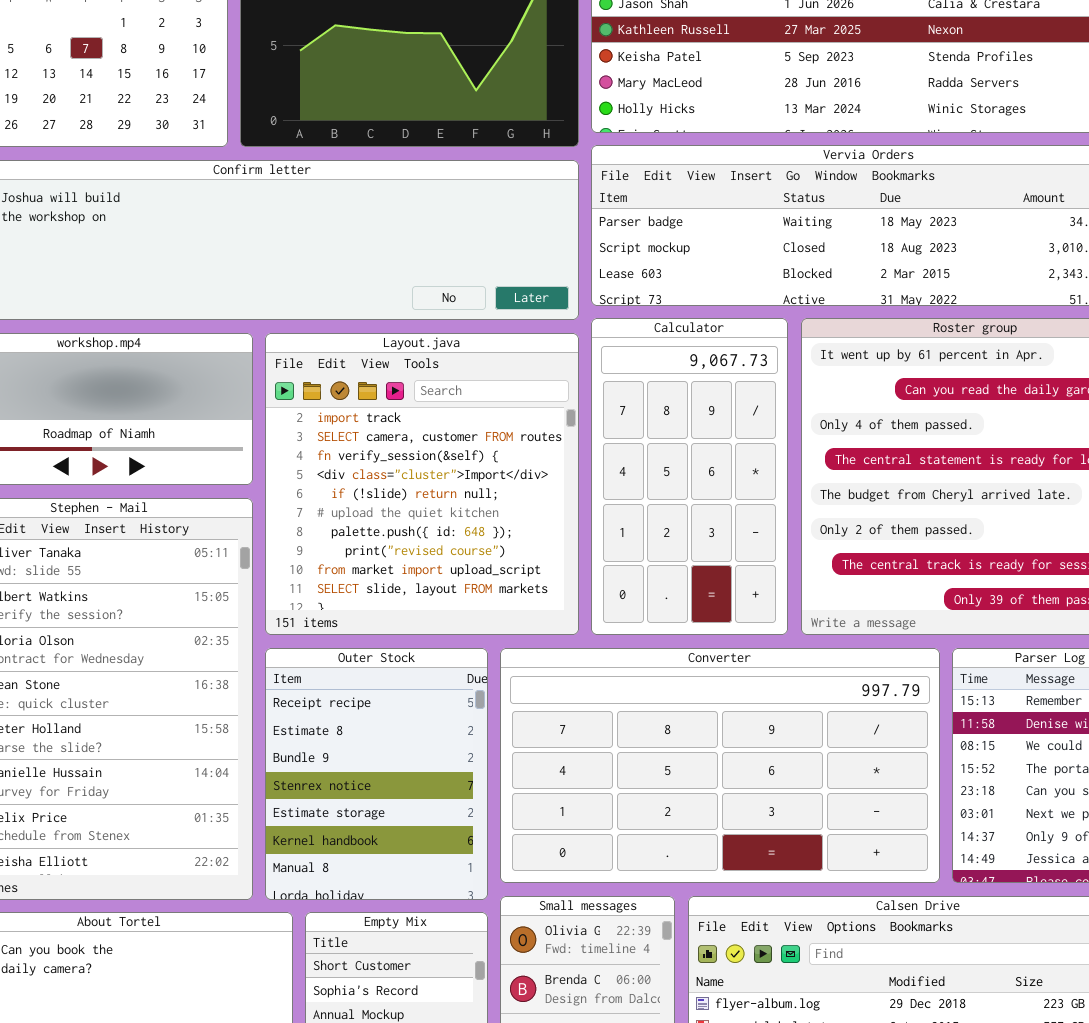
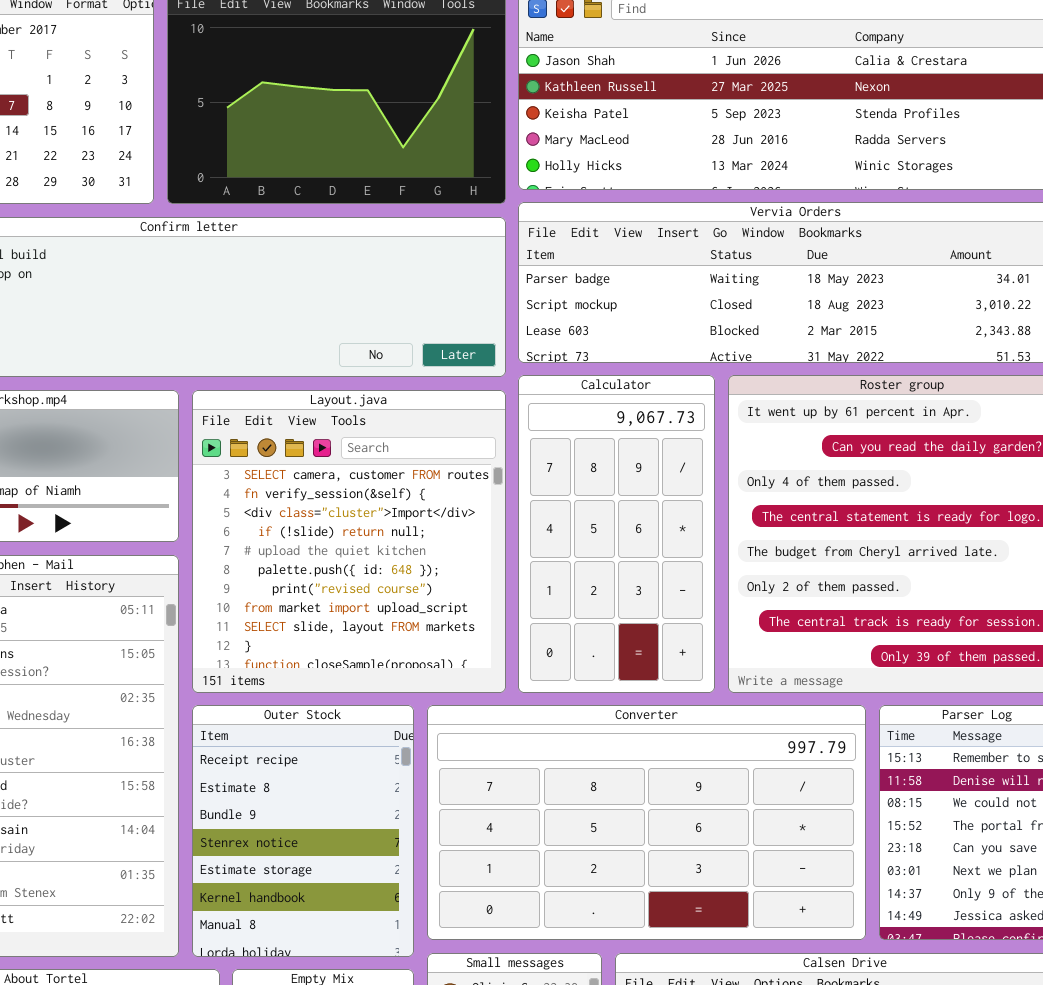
Layout.java: [265,333,579,635] -> [192,390,506,693], scrolled down 1 row

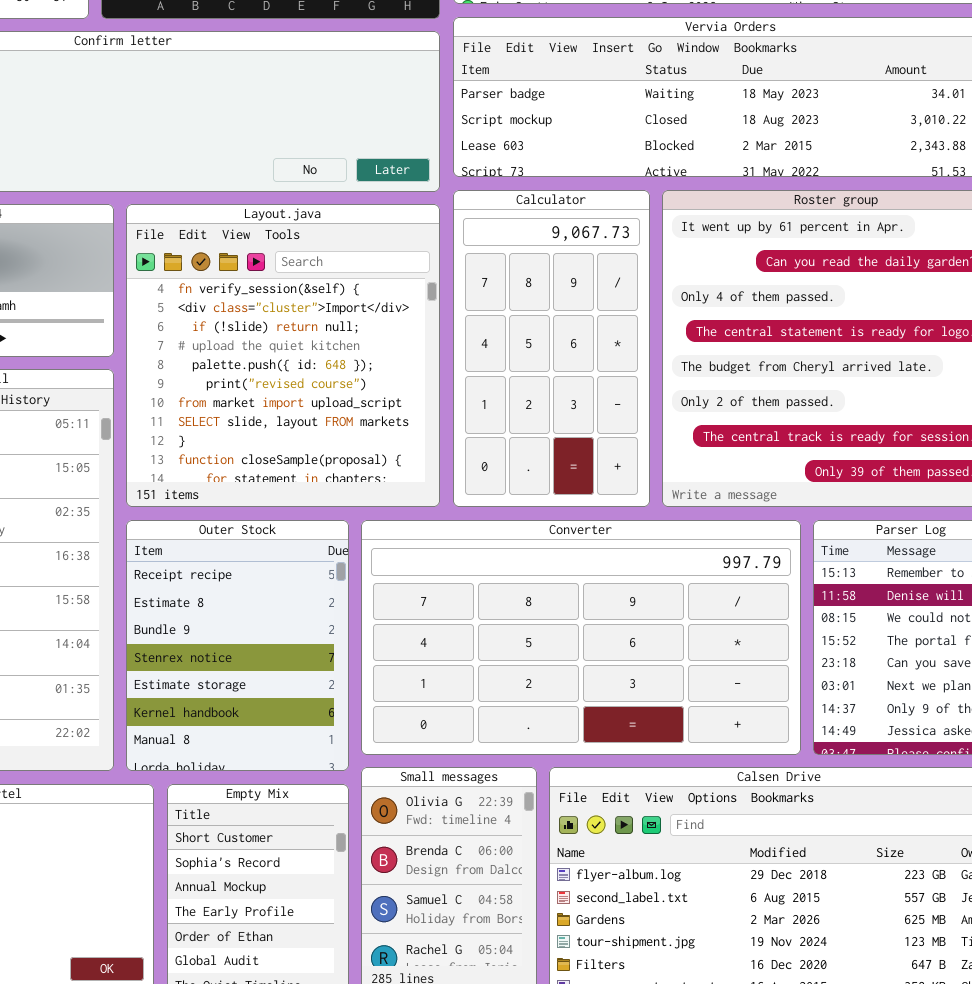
Layout.java: [192,390,506,693] -> [126,204,440,507], scrolled down 1 row

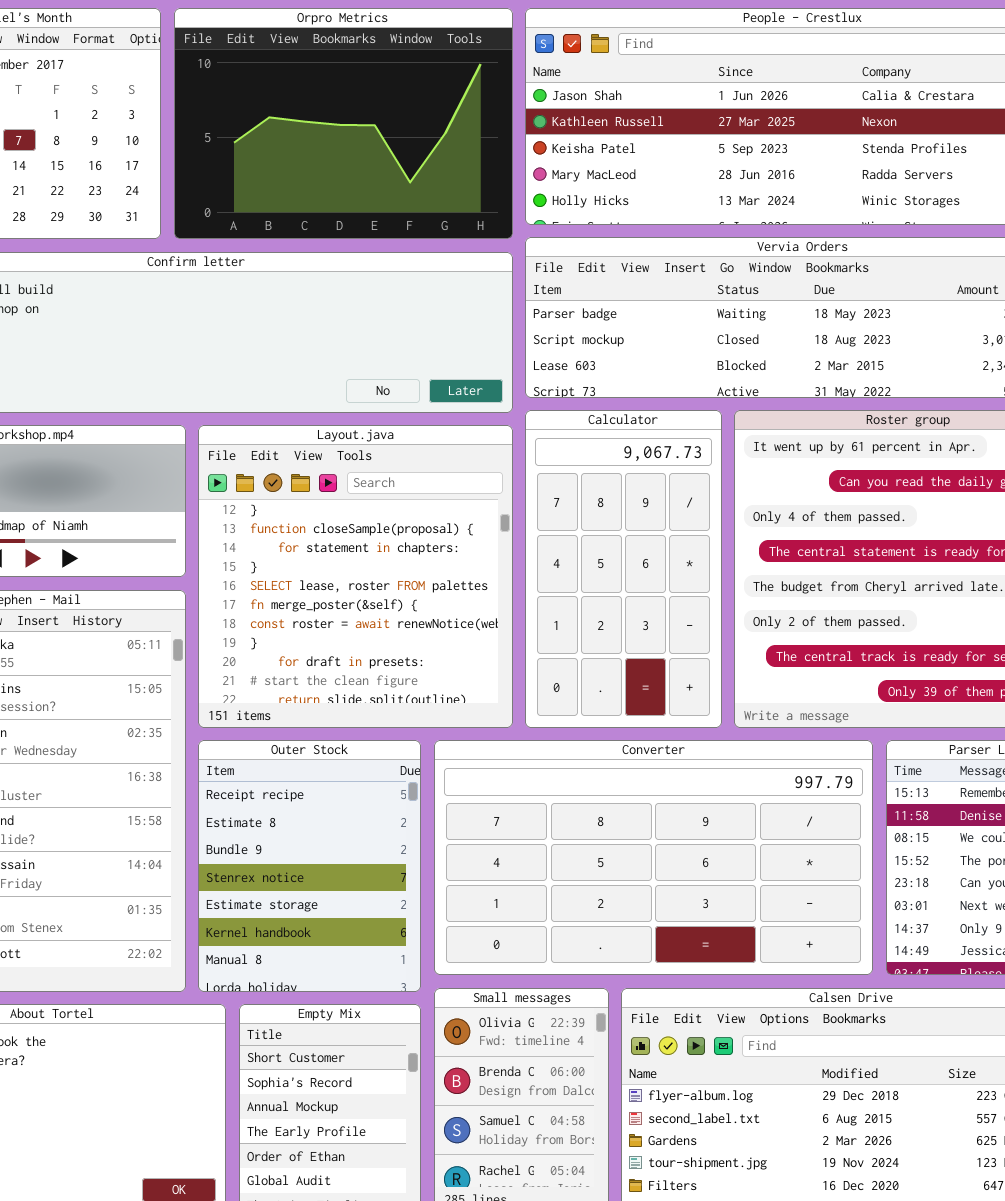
Layout.java: [126,204,440,507] -> [198,425,513,728], scrolled down 8 rows

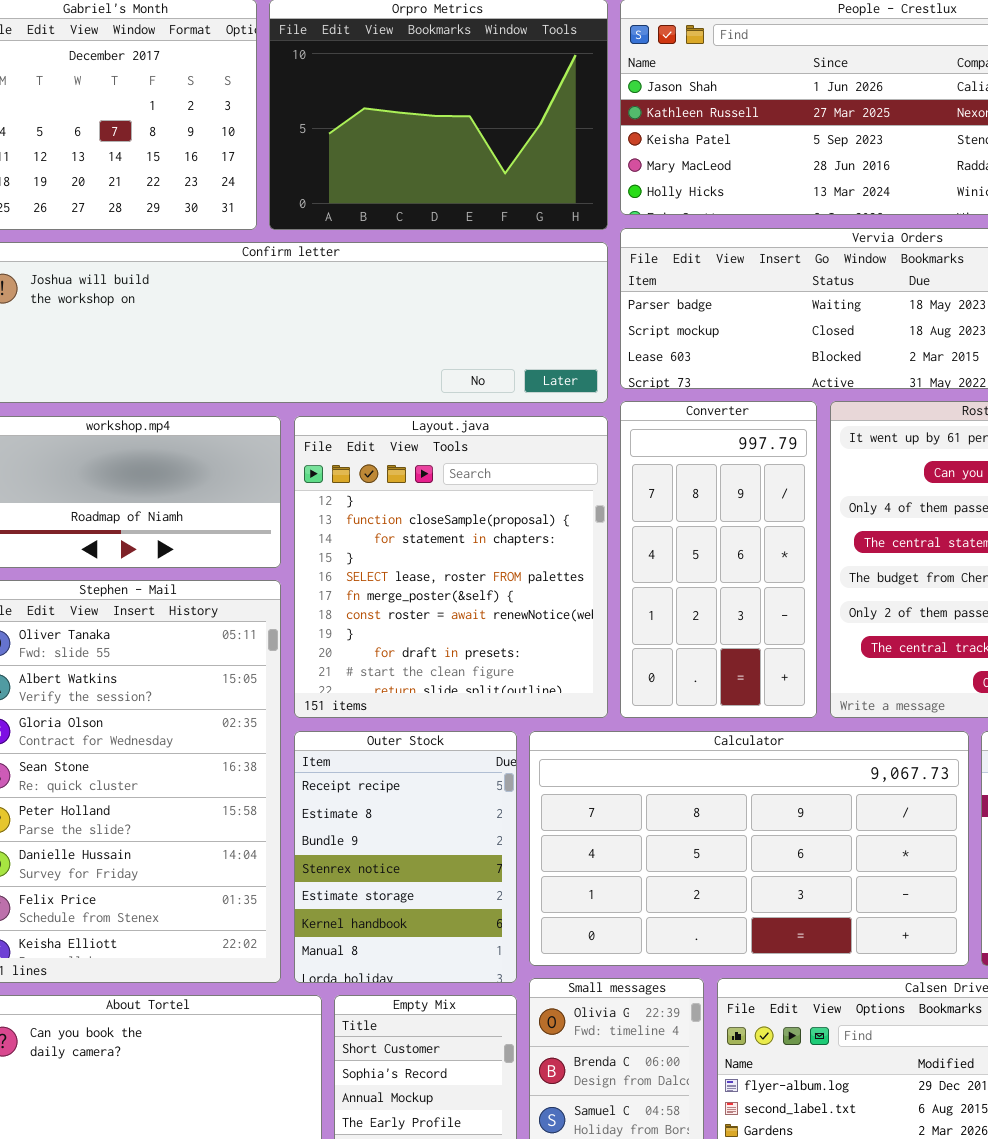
Calculator: [525,410,722,728] -> [529,731,969,966], moved, resized
Converter: [434,740,873,975] -> [620,401,817,718], moved, resized

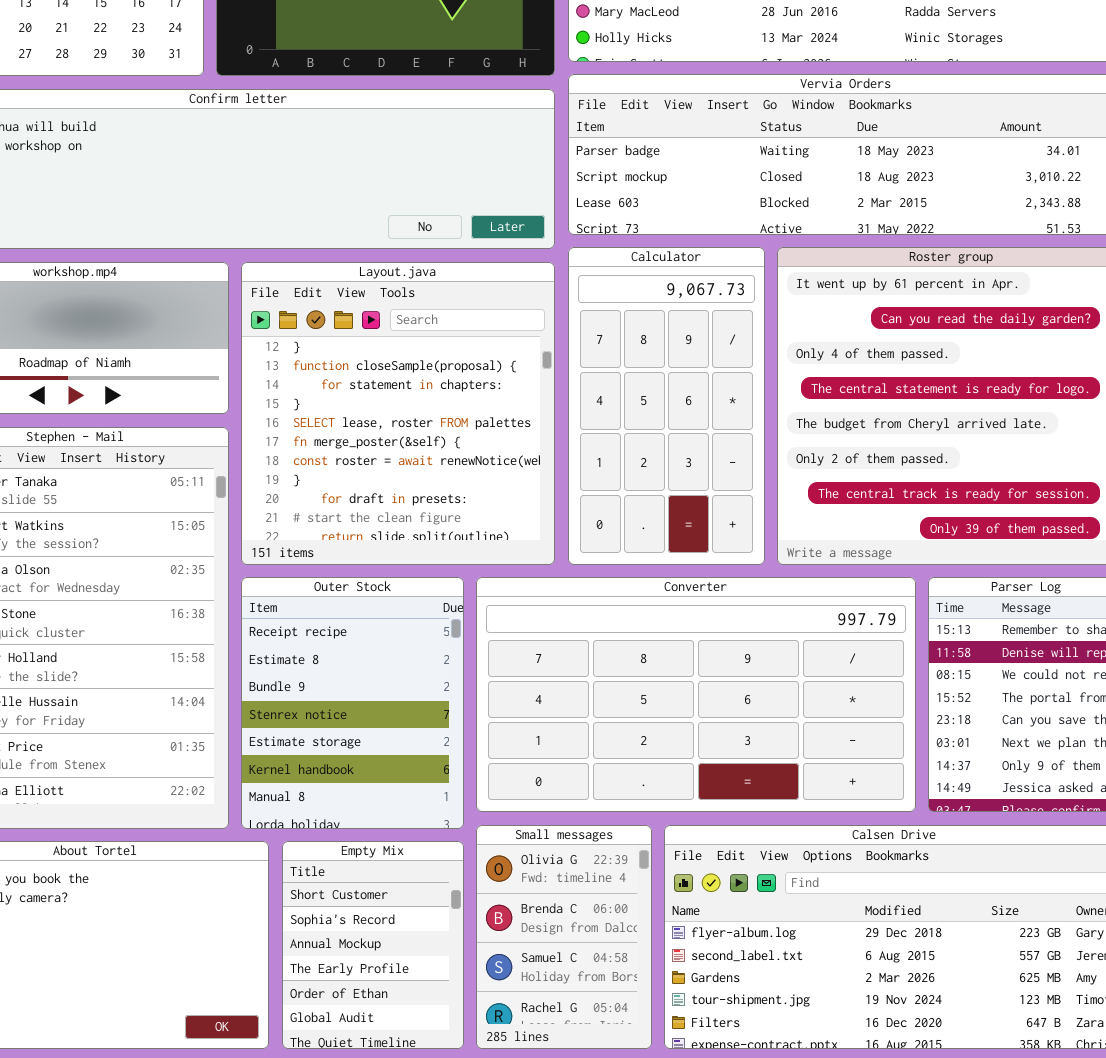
Converter: [620,401,817,718] -> [476,577,916,812], moved, resized
Calculator: [529,731,969,966] -> [568,247,765,565], moved, resized

